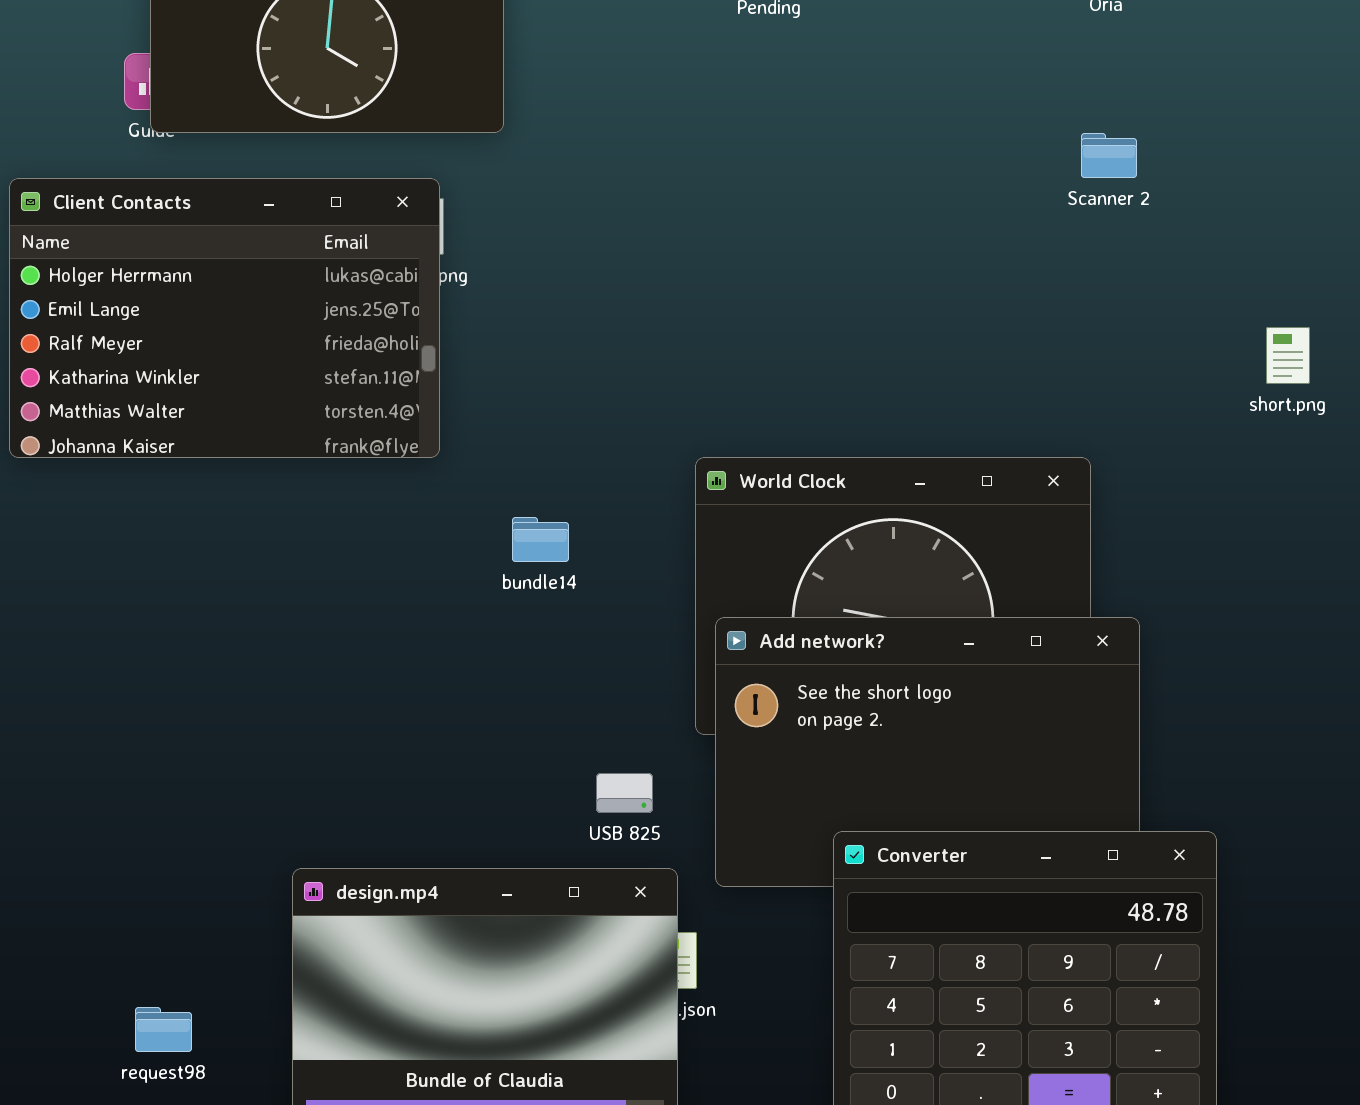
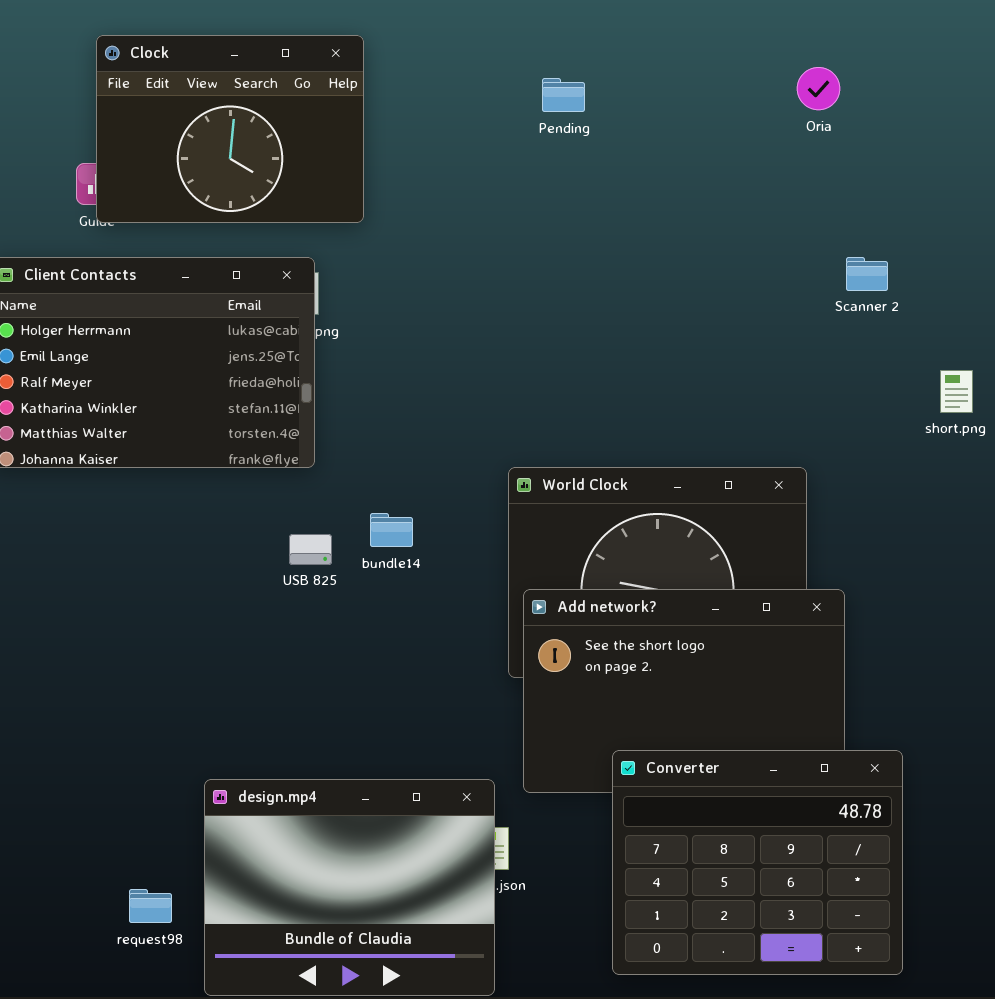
Scanner 2: [1081,133,1137,178] -> [846,257,888,291], moved
USB 825: [596,773,653,813] -> [289,534,332,565], moved
request98: [135,1007,192,1052] -> [129,889,172,923], moved

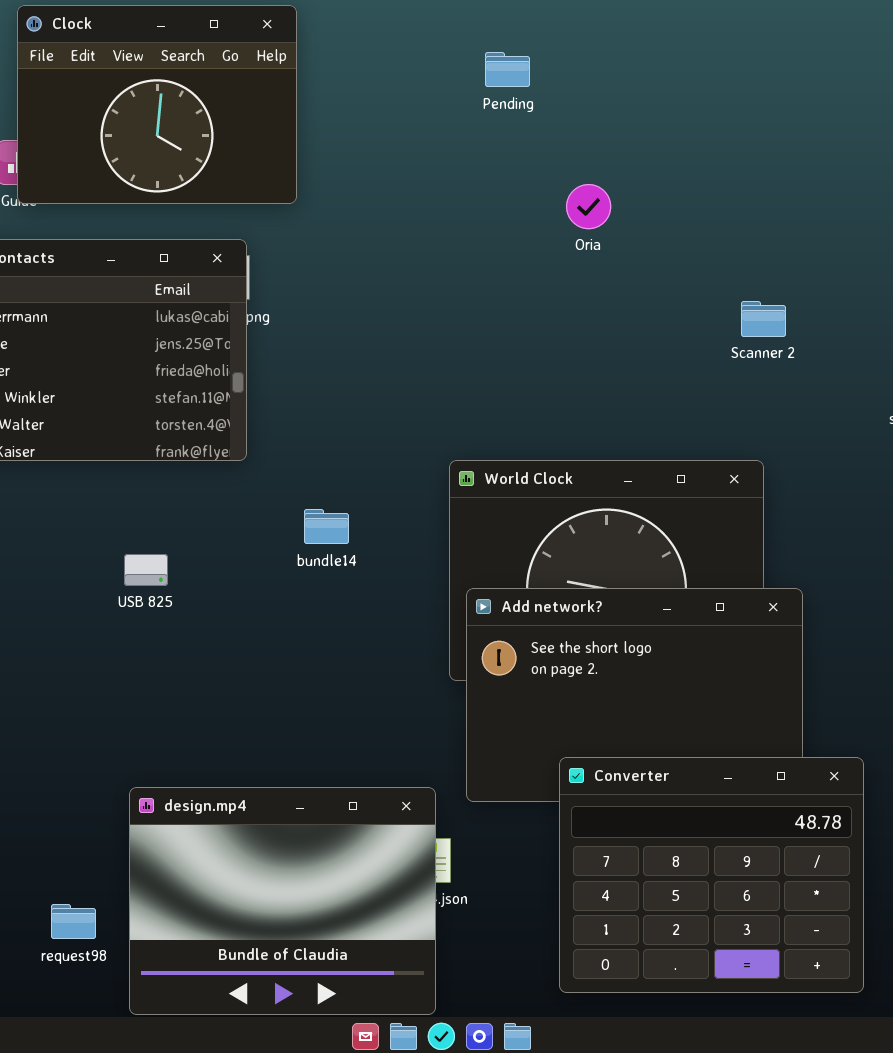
Oria: [797,67,840,110] -> [566,184,611,229], moved
Scanner 2: [846,257,888,291] -> [741,301,786,337], moved
USB 825: [289,534,332,565] -> [124,554,168,586], moved

